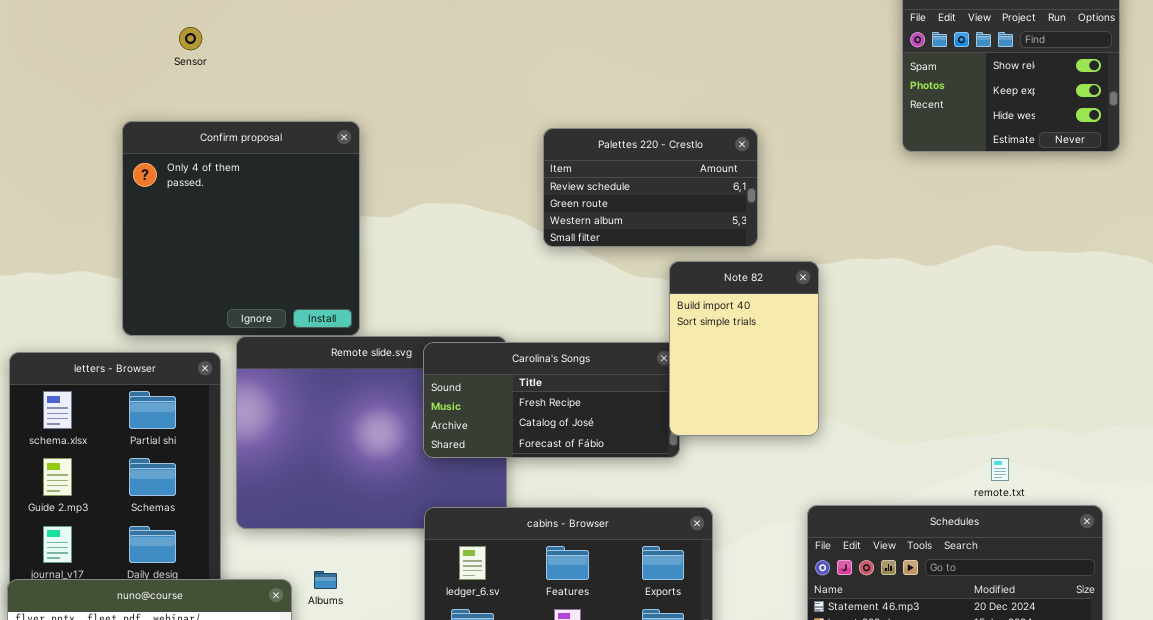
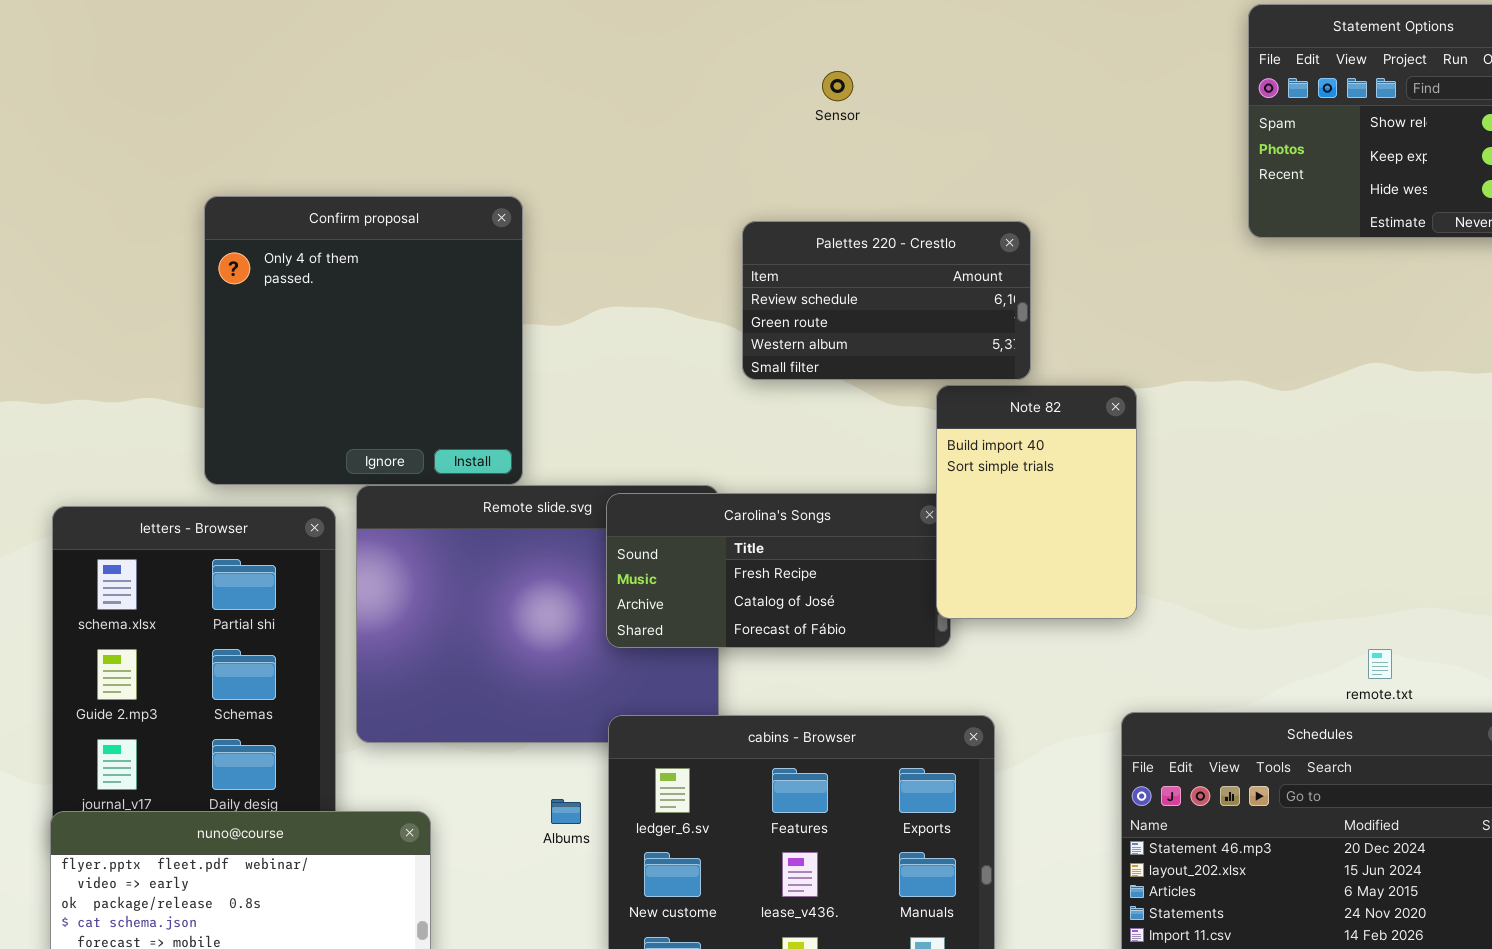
Sensor: [179,27,202,50] -> [822,71,853,101], moved
Palettes 220 - Crestlo: [543,128,758,247] -> [742,221,1031,380], moved
Albums: [314,571,337,589] -> [551,799,581,824], moved

